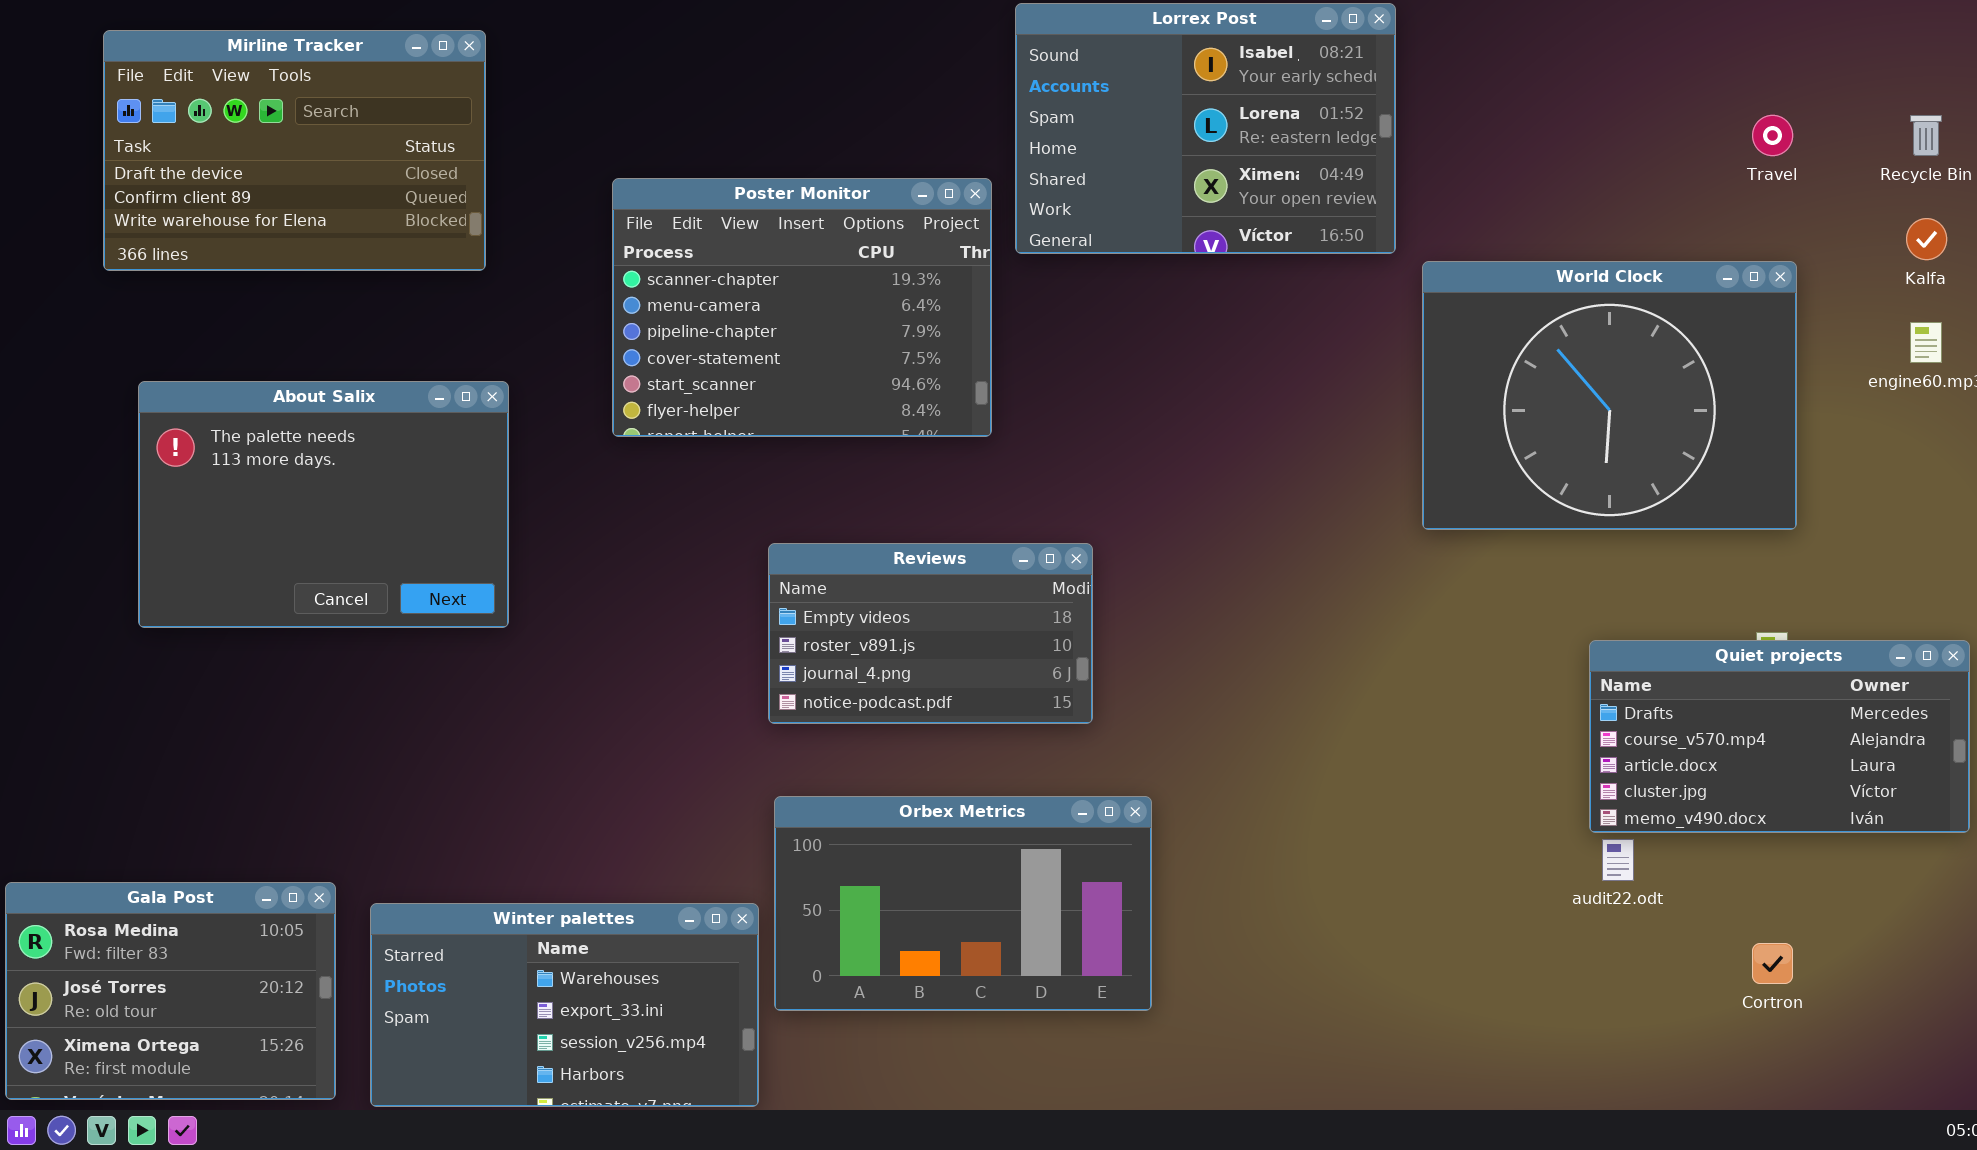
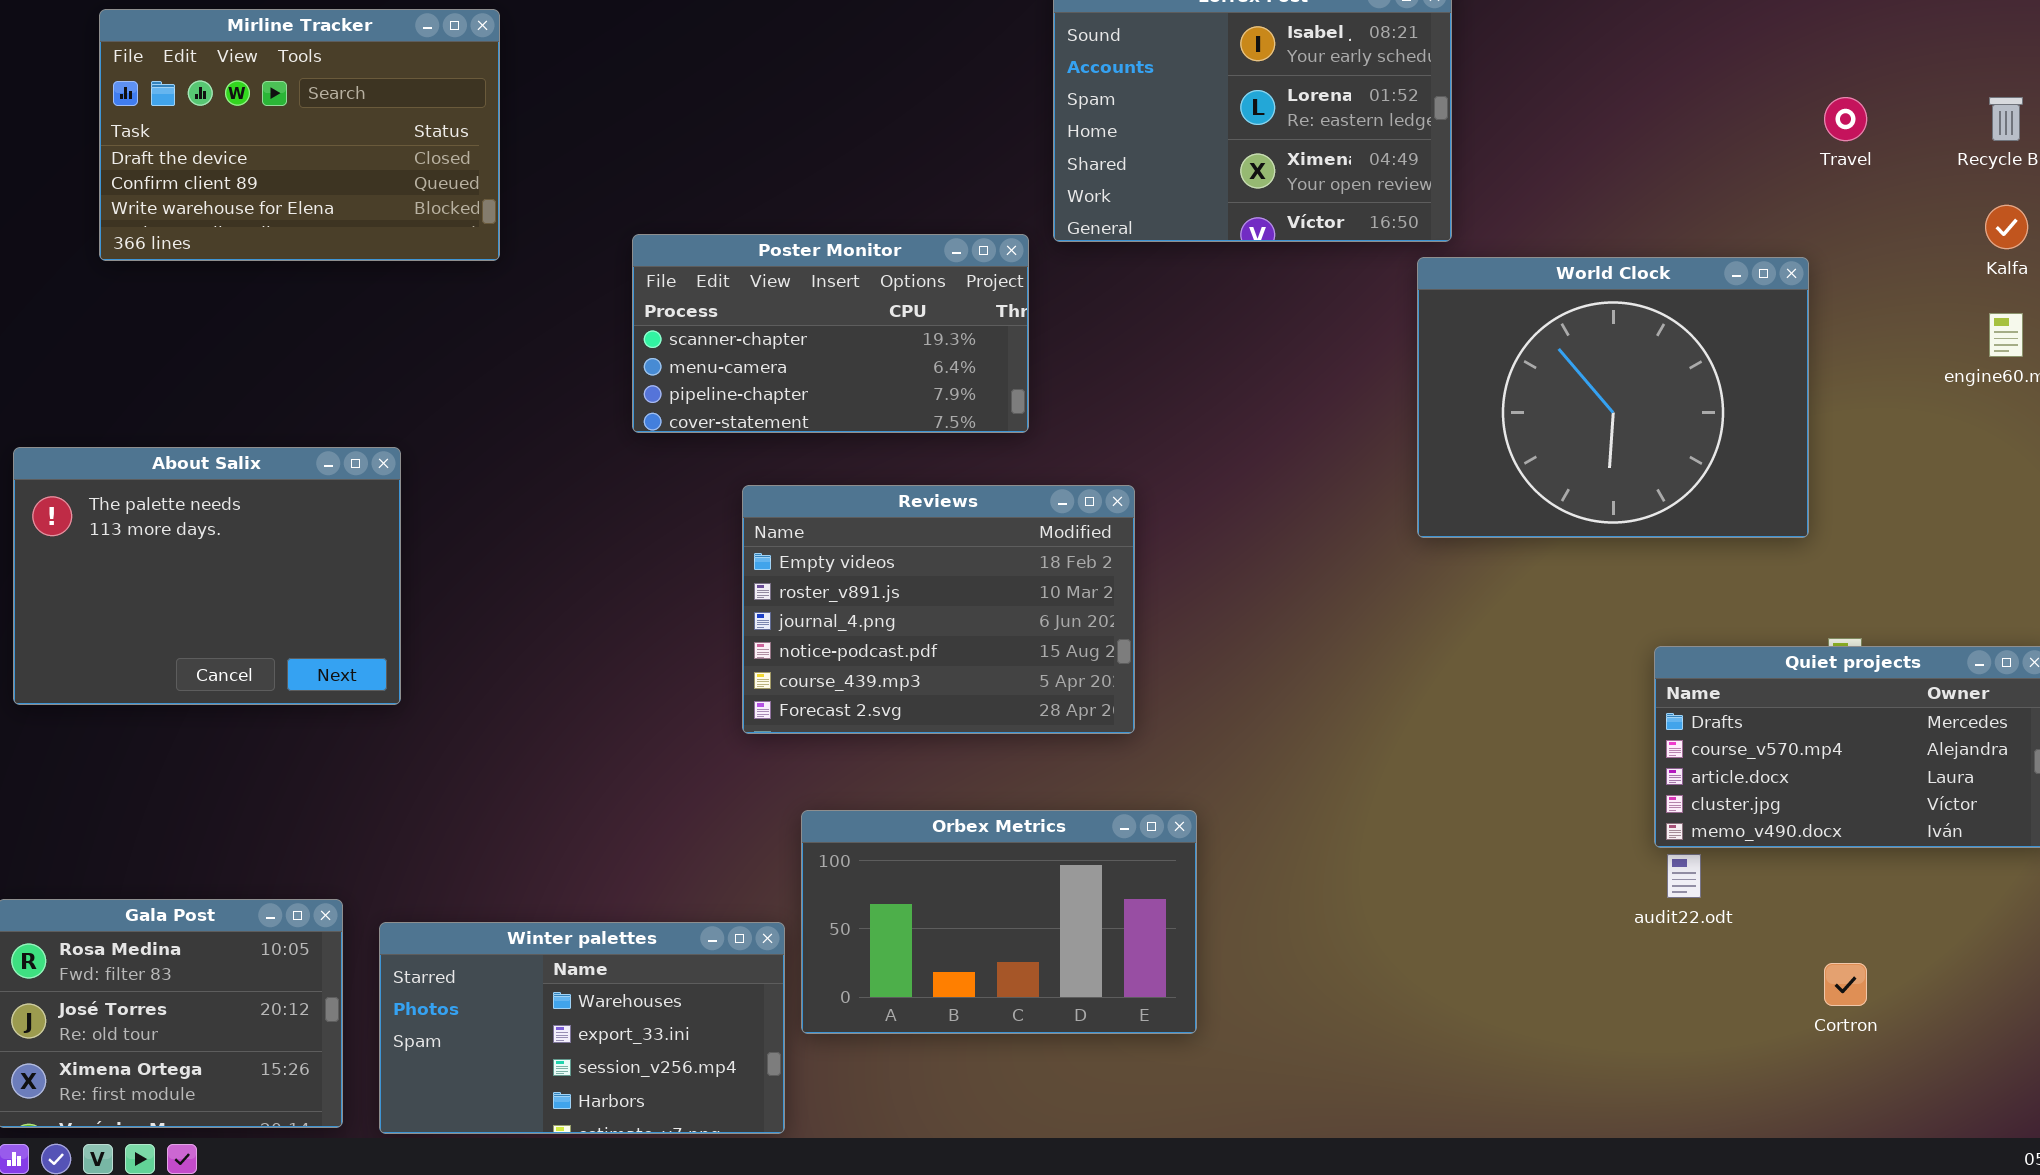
Poster Monitor: [612,178,992,437] -> [632,234,1029,433], resized
World Clock: [1422,261,1797,530] -> [1417,257,1809,538], moved
About Salix: [138,381,509,628] -> [13,447,401,705], moved
Reviews: [768,543,1093,724] -> [742,485,1135,734], resized

